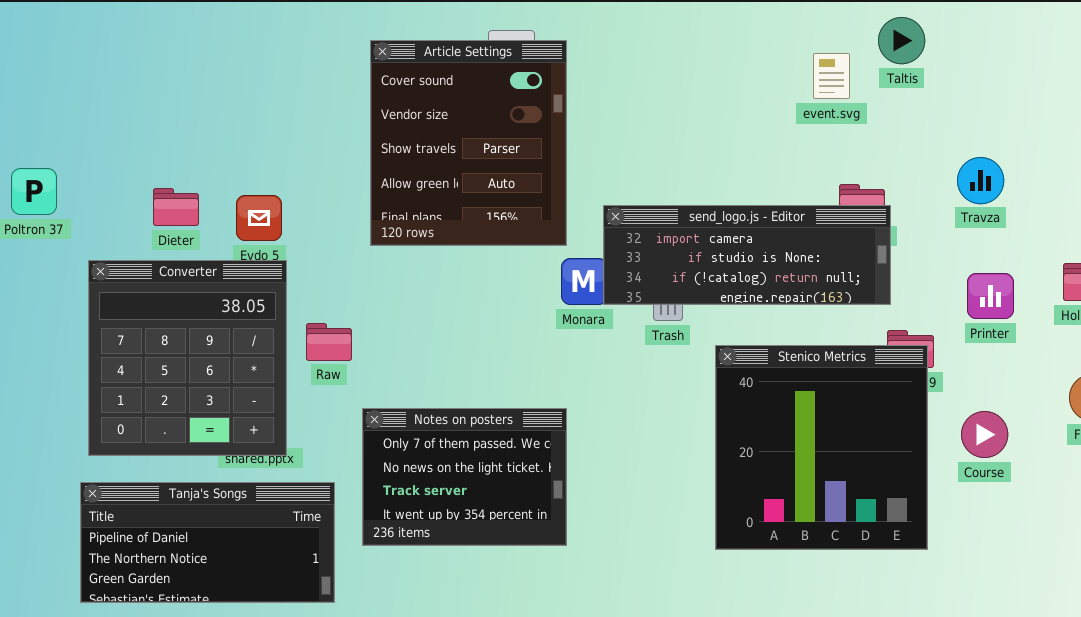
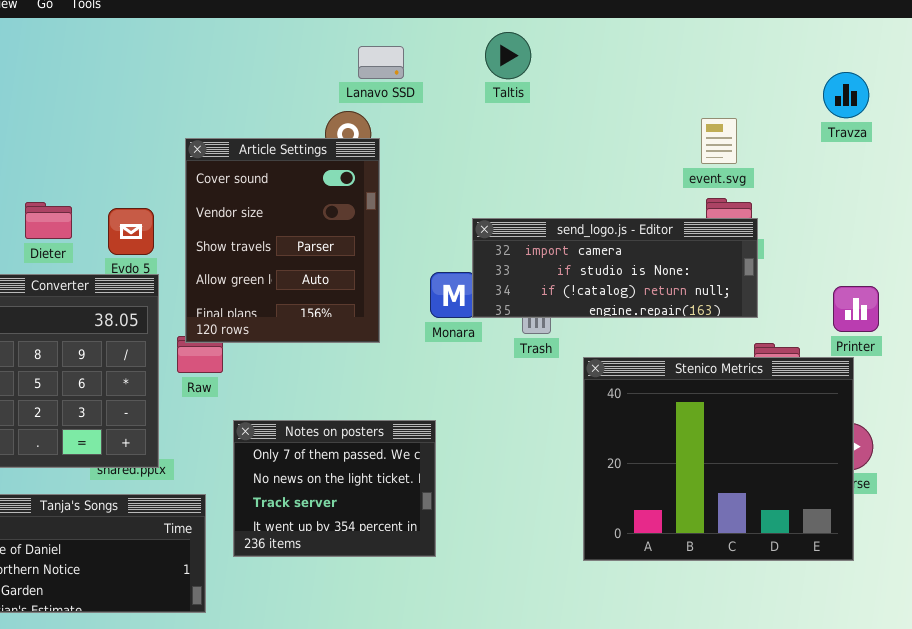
Taltis: [878,17,925,64] -> [485,32,531,79], moved
Article Settings: [370,40,567,246] -> [185,138,380,343], moved
event.svg: [813,53,850,99] -> [701,118,737,164], moved
Travza: [957,157,1004,204] -> [823,72,869,118], moved
Stenico Metrics: [715,345,928,550] -> [583,357,854,561], resized

